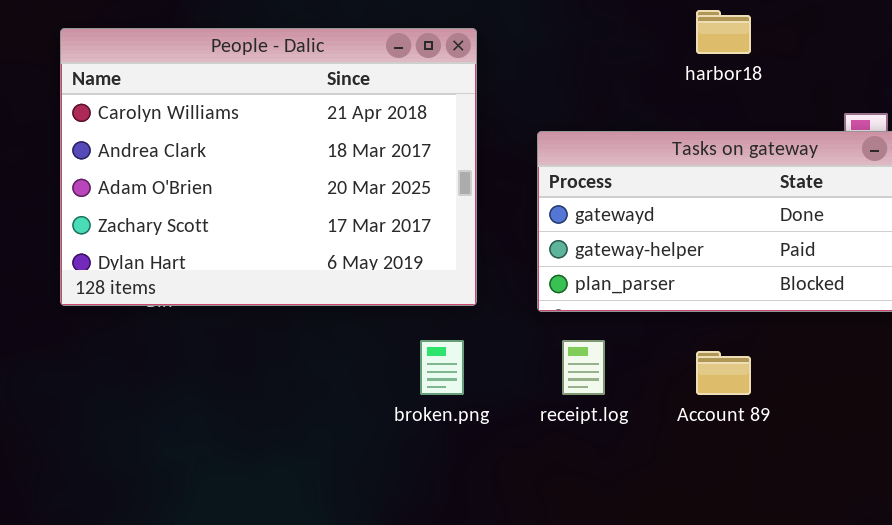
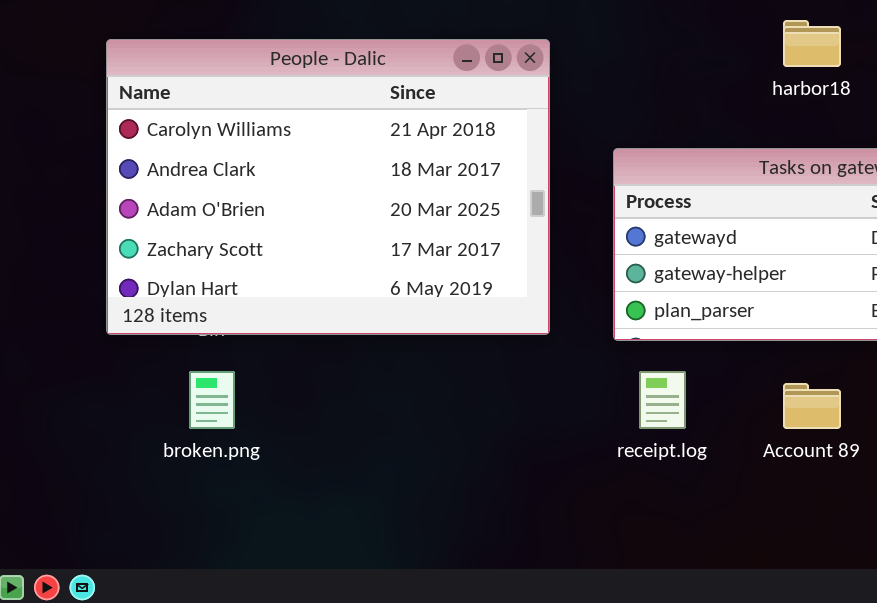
broken.png: [420,340,464,395] -> [189,371,235,429], moved

